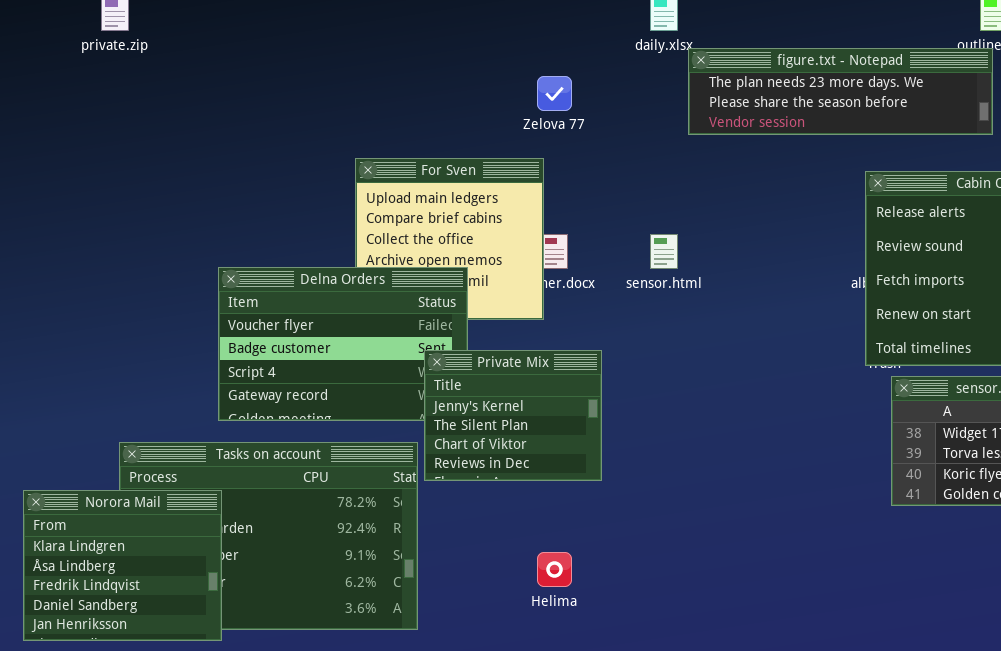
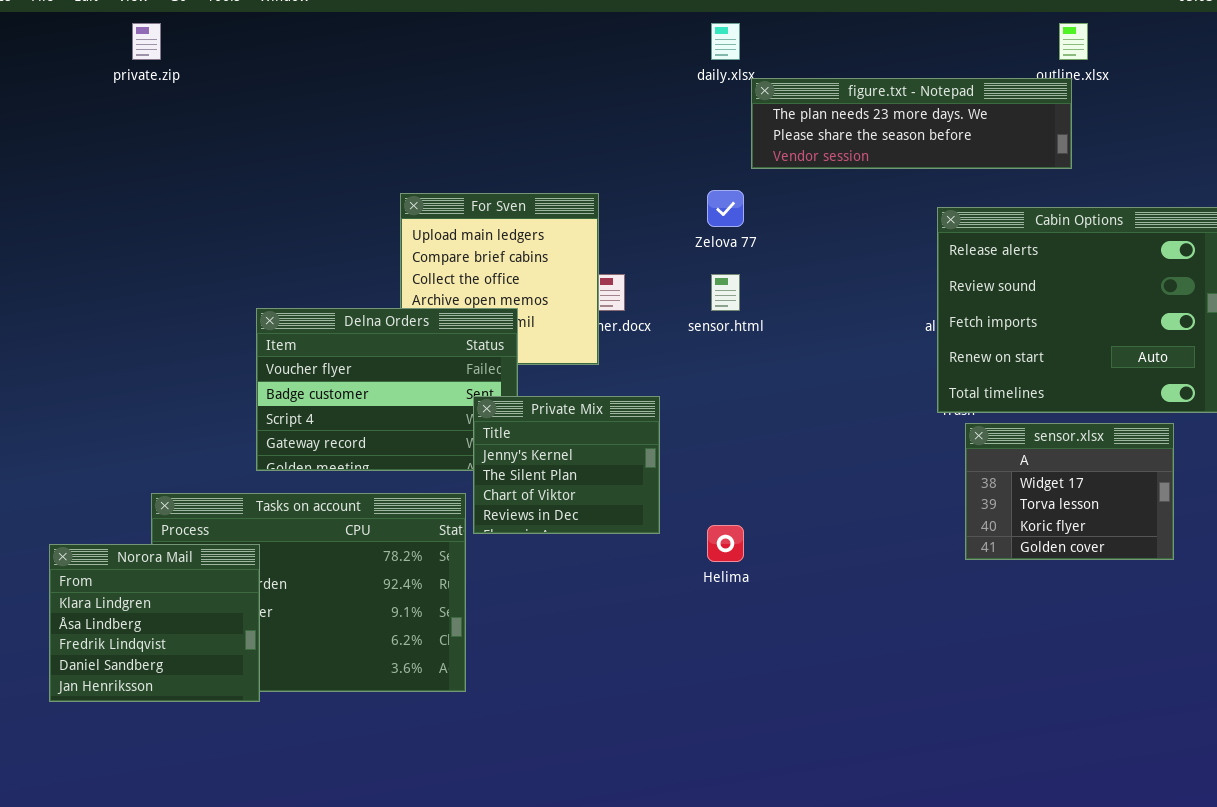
Zelova 77: [537,76,572,111] -> [707,190,744,227], moved
Helima: [537,552,572,587] -> [707,525,744,562], moved

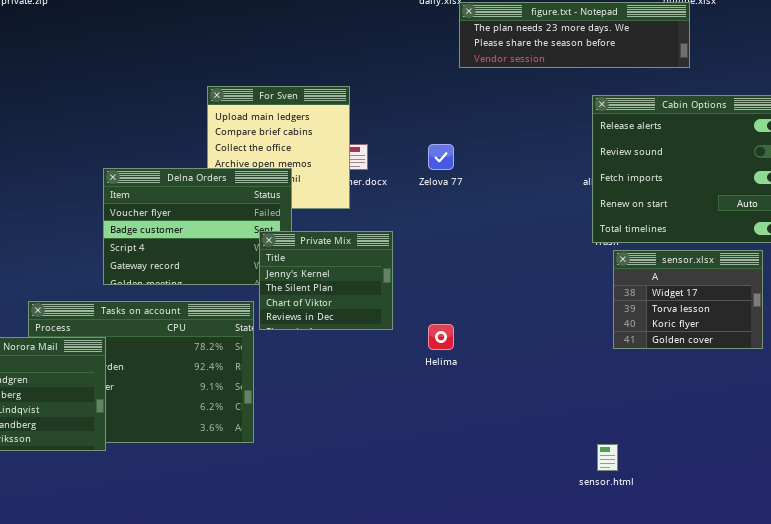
Zelova 77: [707,190,744,227] -> [428,144,454,170], moved
sensor.html: [711,274,740,311] -> [597,444,618,471], moved

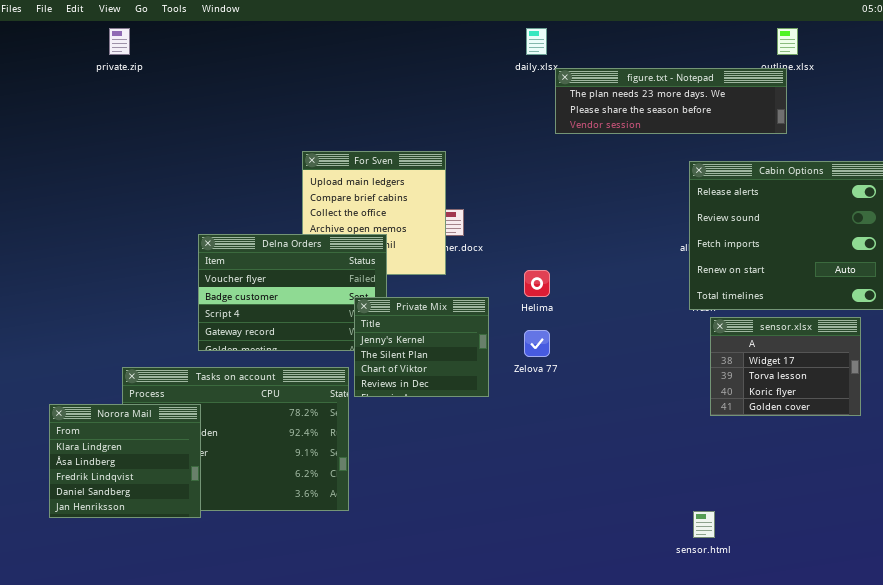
Zelova 77: [428,144,454,170] -> [524,330,550,357], moved
Helima: [428,324,454,350] -> [524,270,550,297], moved

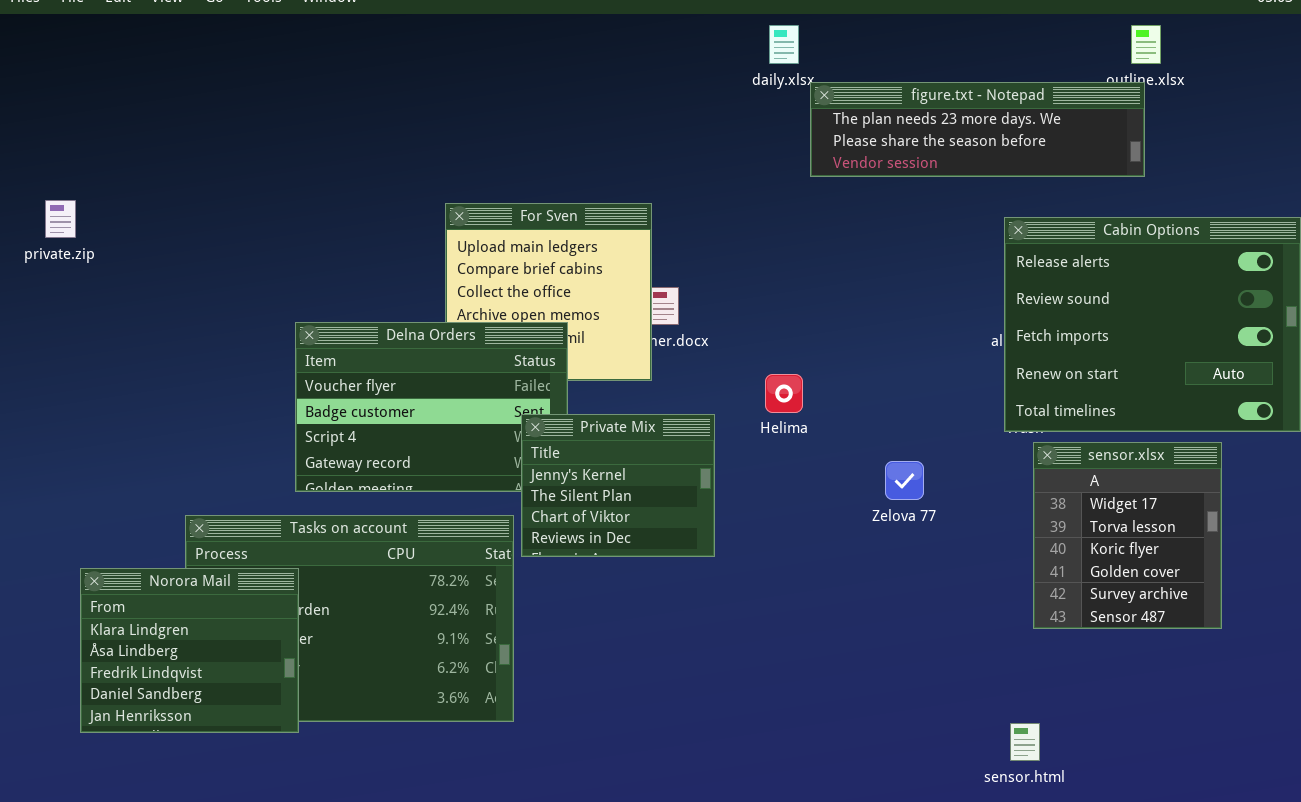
private.zip: [109,28,130,55] -> [45,200,76,238], moved
sensor.xlsx: [710,317,861,416] -> [1033,442,1222,629], resized
Zelova 77: [524,330,550,357] -> [885,461,924,500], moved

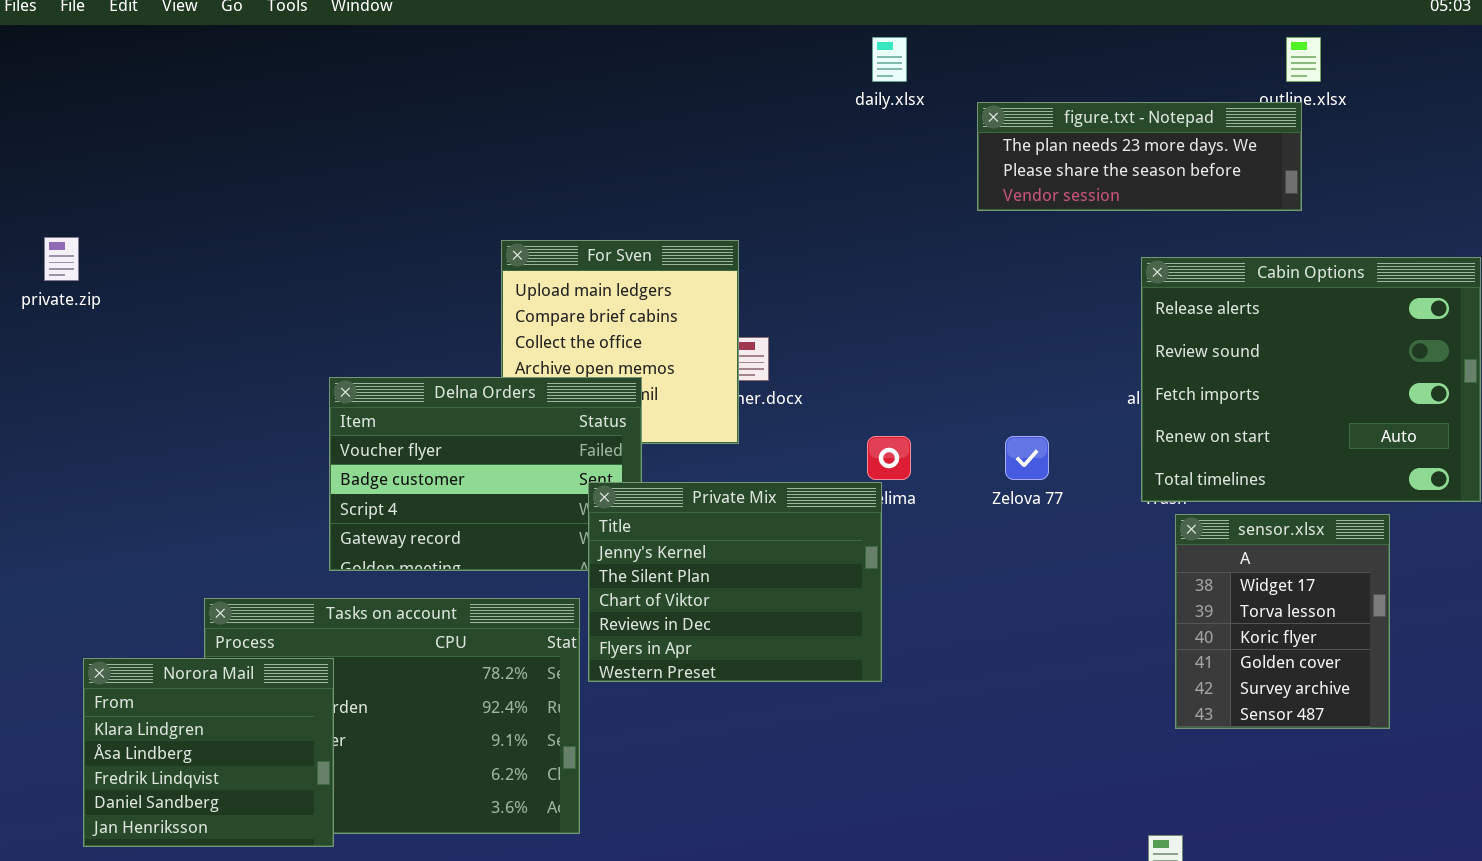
figure.txt - Notepad: [810,82,1145,177] -> [977,102,1302,211], resized
Private Mix: [521,414,715,557] -> [588,482,882,682], resized
Zelova 77: [885,461,924,500] -> [1005,436,1049,480], moved

